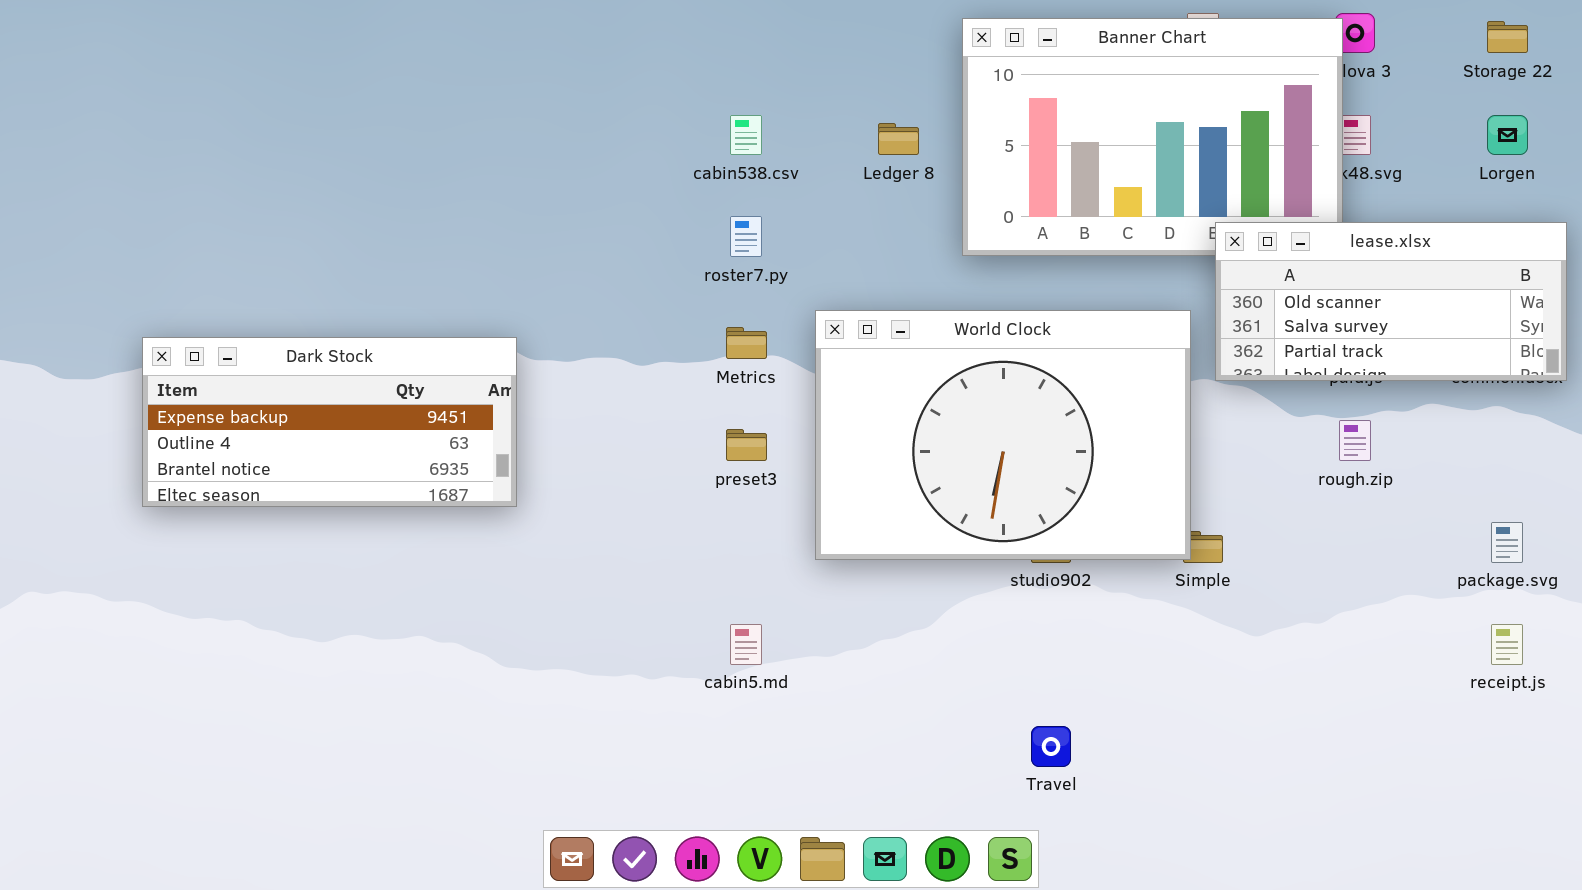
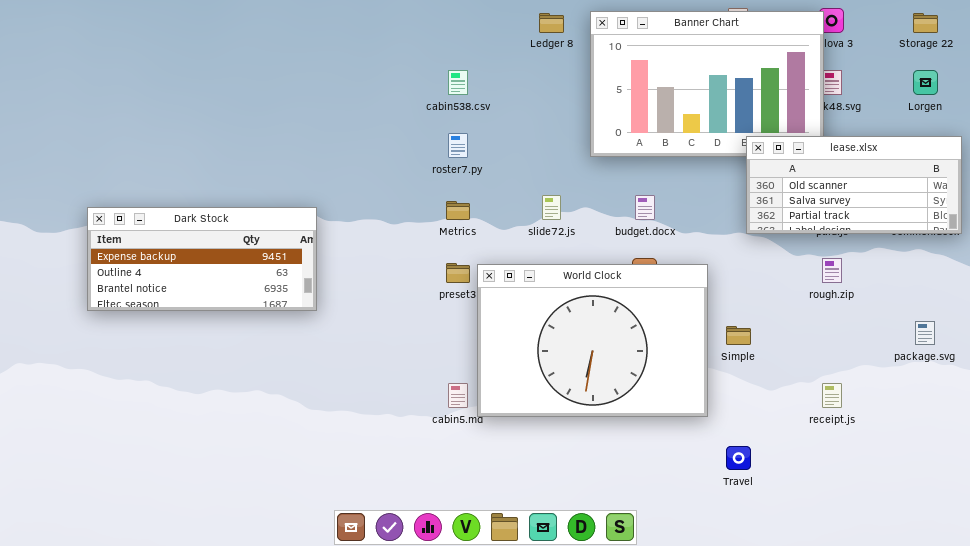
Ledger 8: [878,123,919,155] -> [539,13,564,33], moved
World Clock: [815,310,1191,560] -> [477,264,708,417], moved
receipt.js: [1491,624,1523,665] -> [822,383,842,408], moved
Travel: [1031,726,1071,767] -> [726,446,751,470], moved

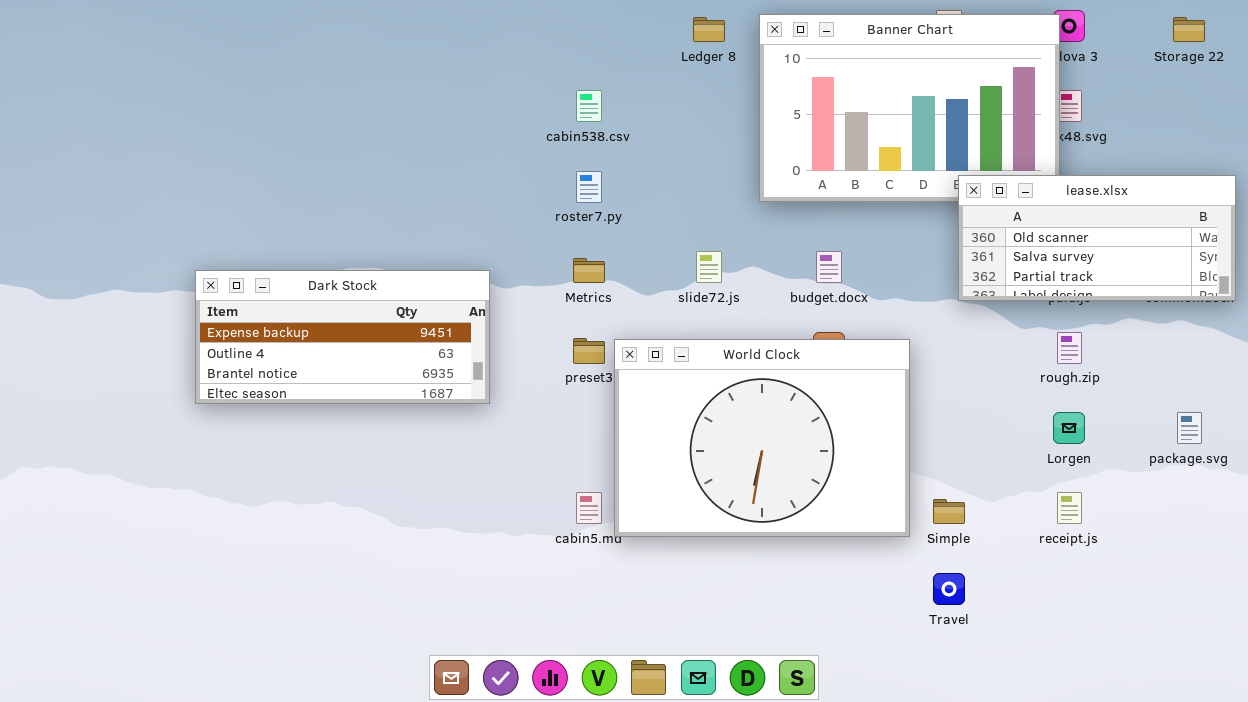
Lorgen: [913,70,938,95] -> [1053,412,1085,444], moved
Dark Stock: [87,207,317,311] -> [195,270,490,404], moved
Simple: [726,326,751,345] -> [933,499,965,524], moved

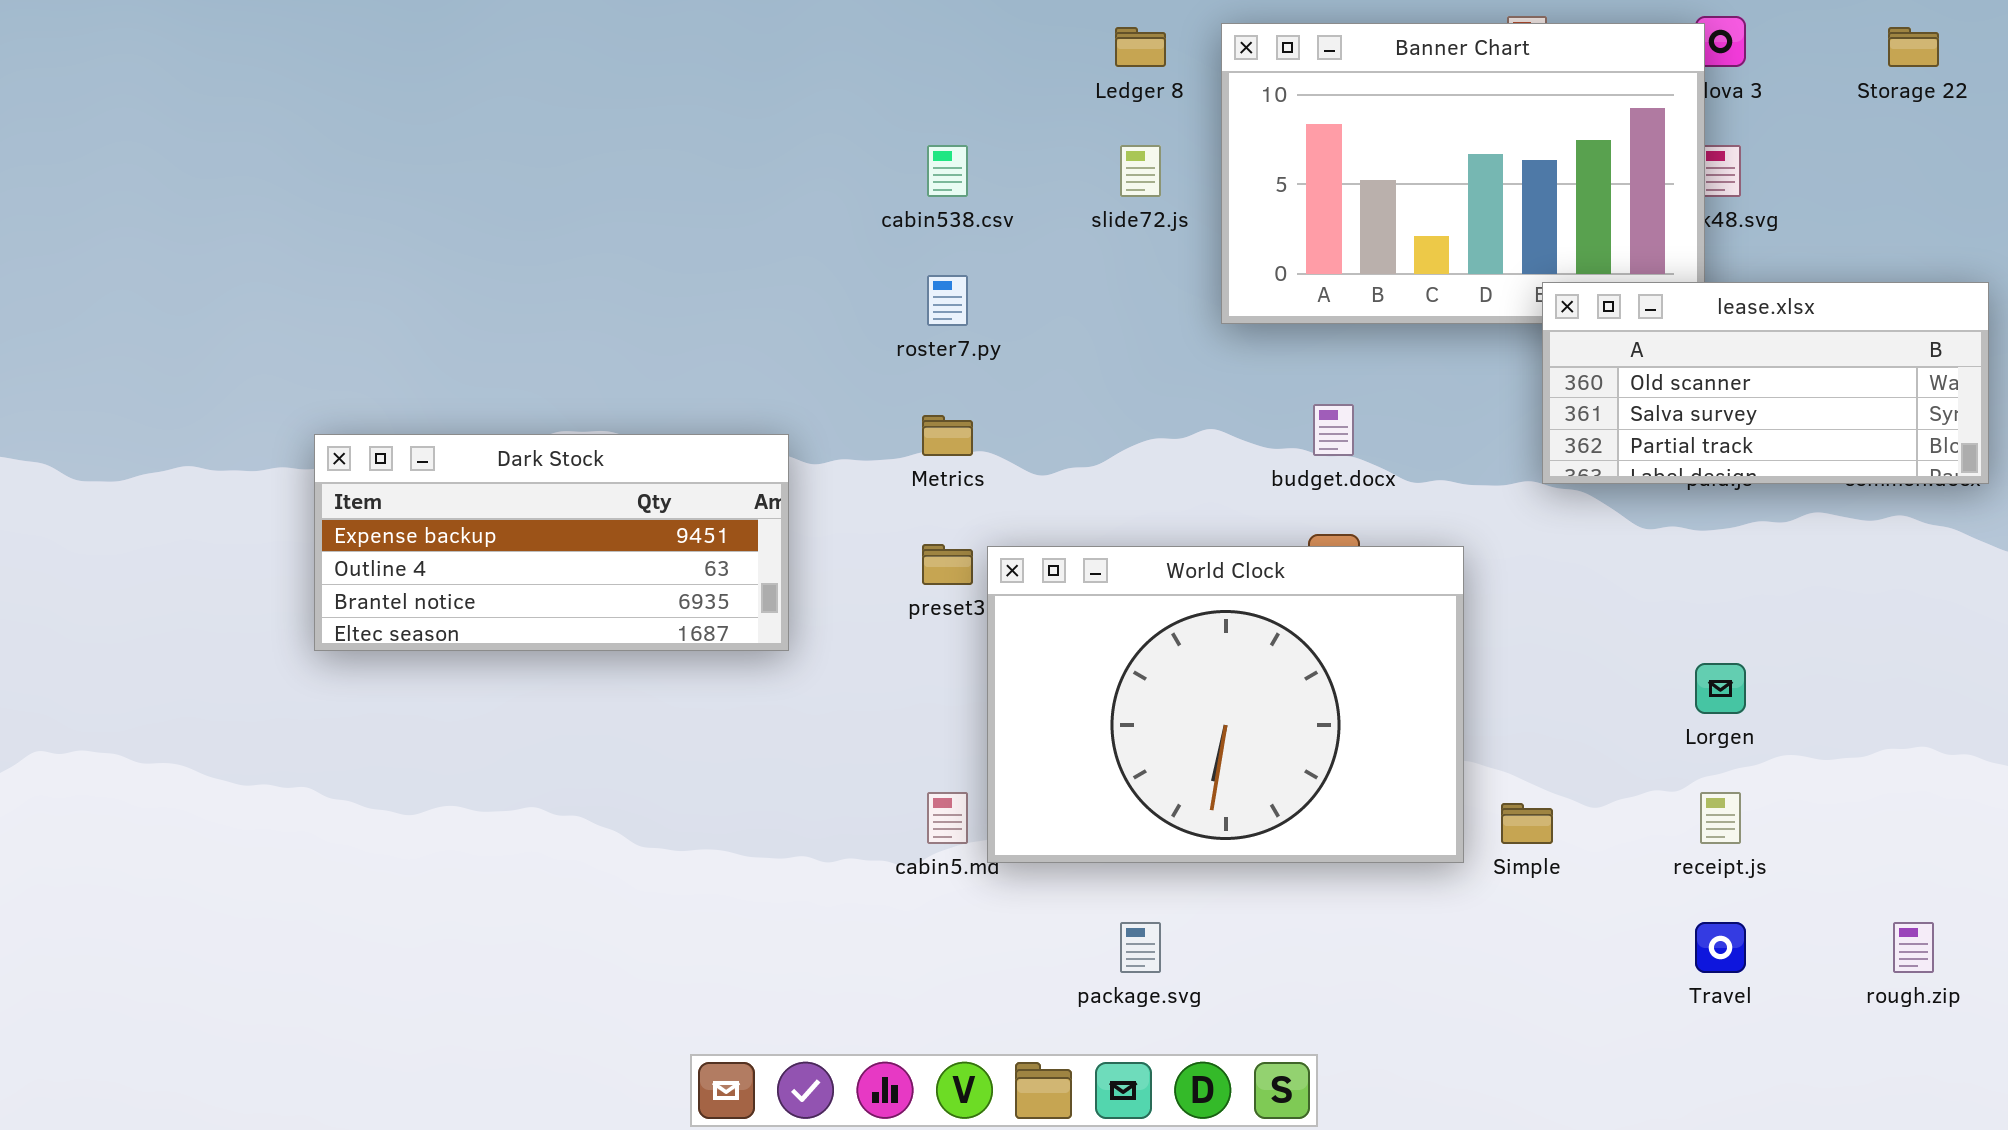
slide72.js: [696,251,722,283] -> [1120,145,1161,197], moved
rough.zip: [1057,332,1082,364] -> [1893,922,1934,973], moved
package.svg: [1177,412,1202,444] -> [1120,922,1161,973], moved
Travel: [933,573,965,605] -> [1695,922,1746,973], moved

